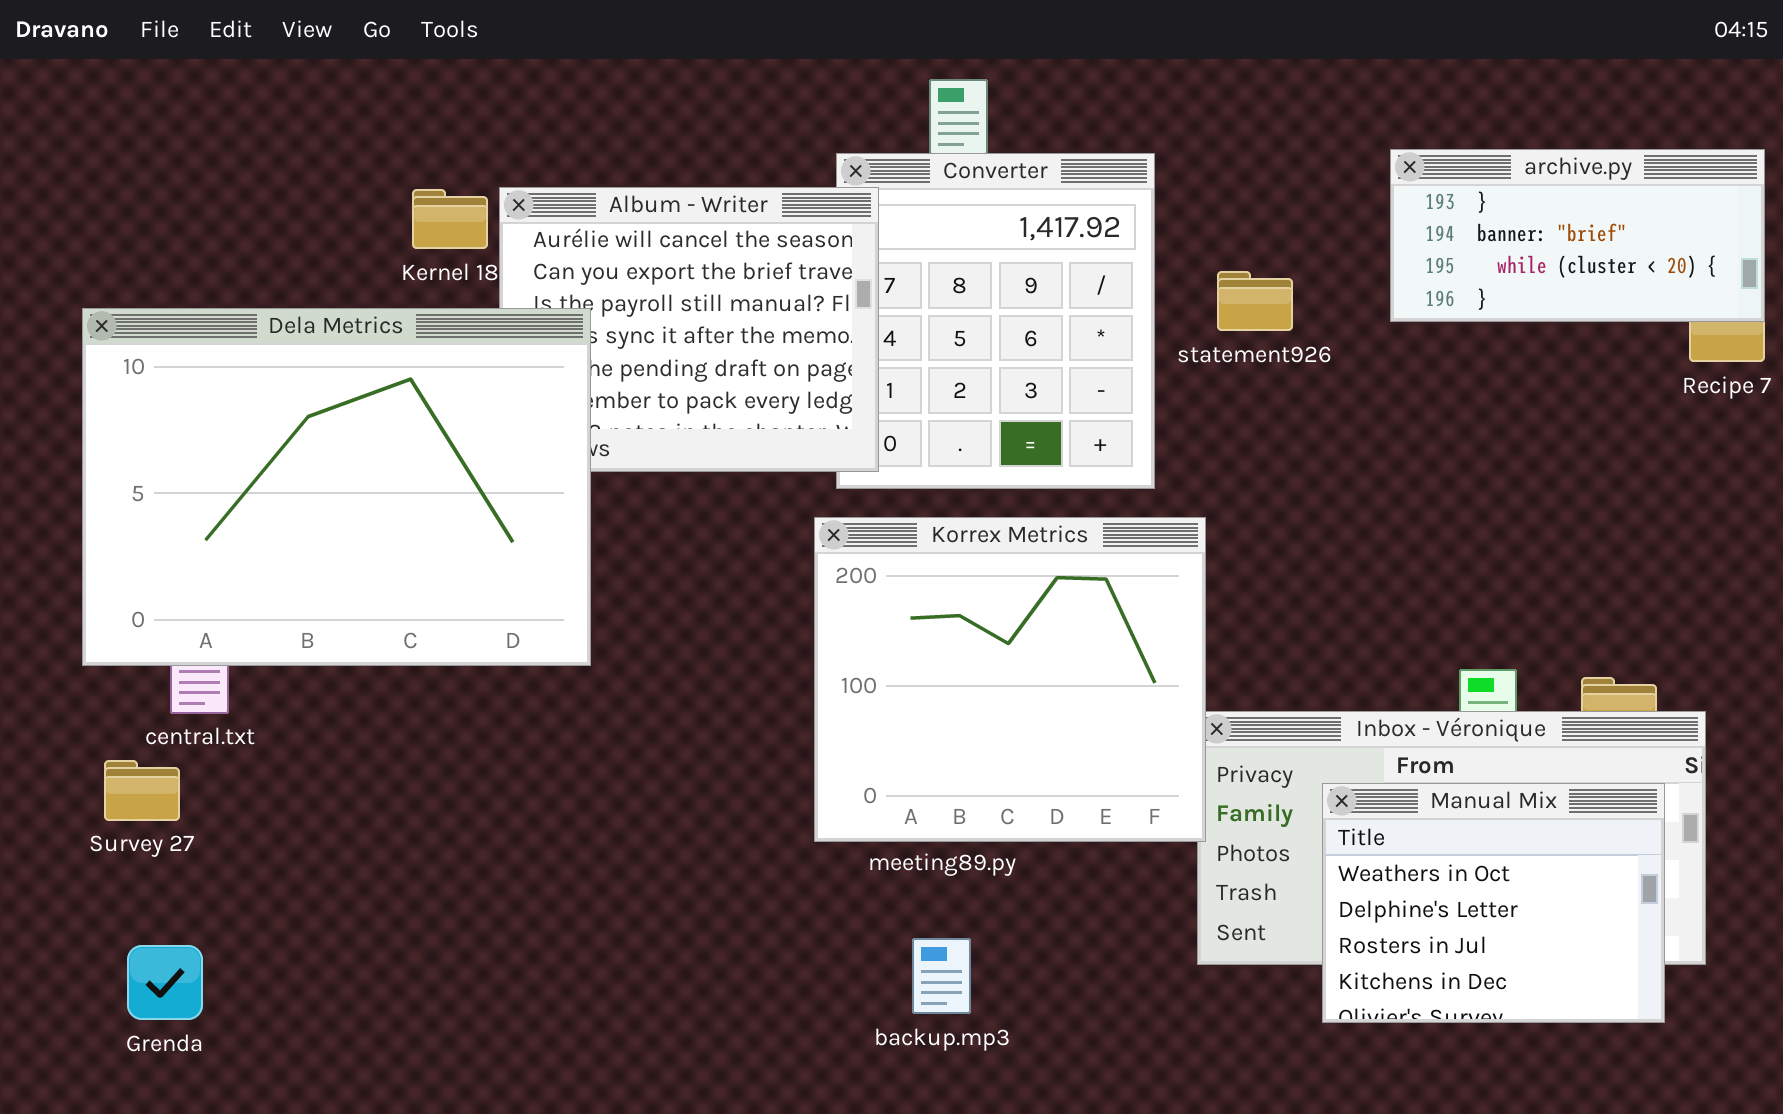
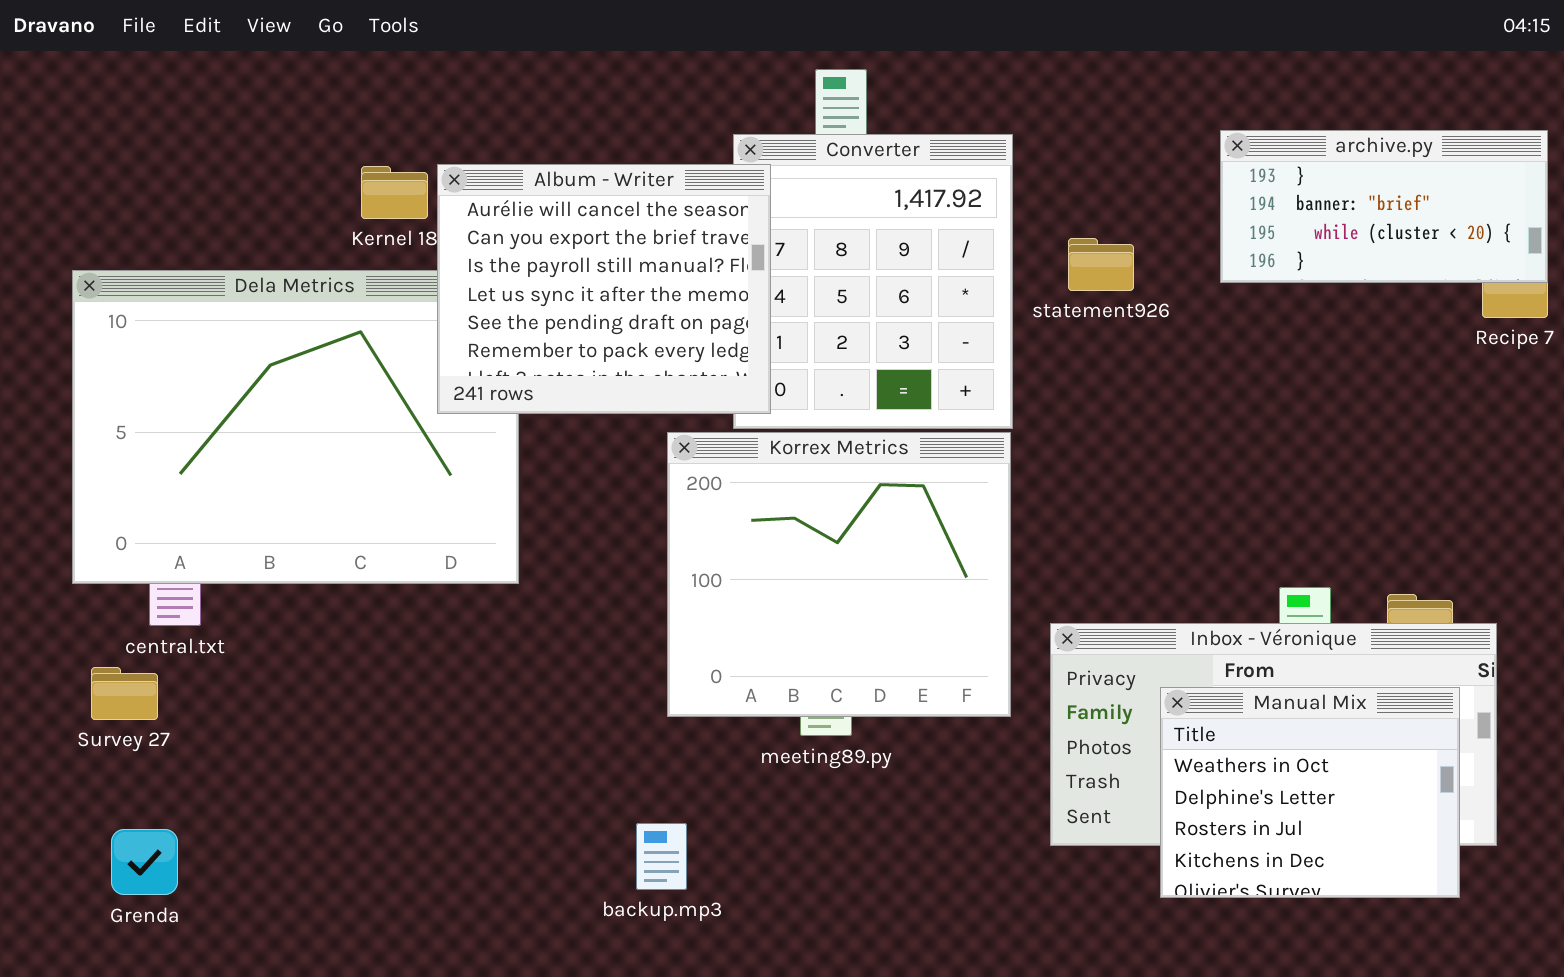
Album - Writer: [499,187,879,472] -> [437,164,771,414], raised
Korrex Metrics: [814,517,1206,842] -> [667,432,1011,717], moved
backup.mp3: [912,938,971,1014] -> [636,823,687,890], moved

